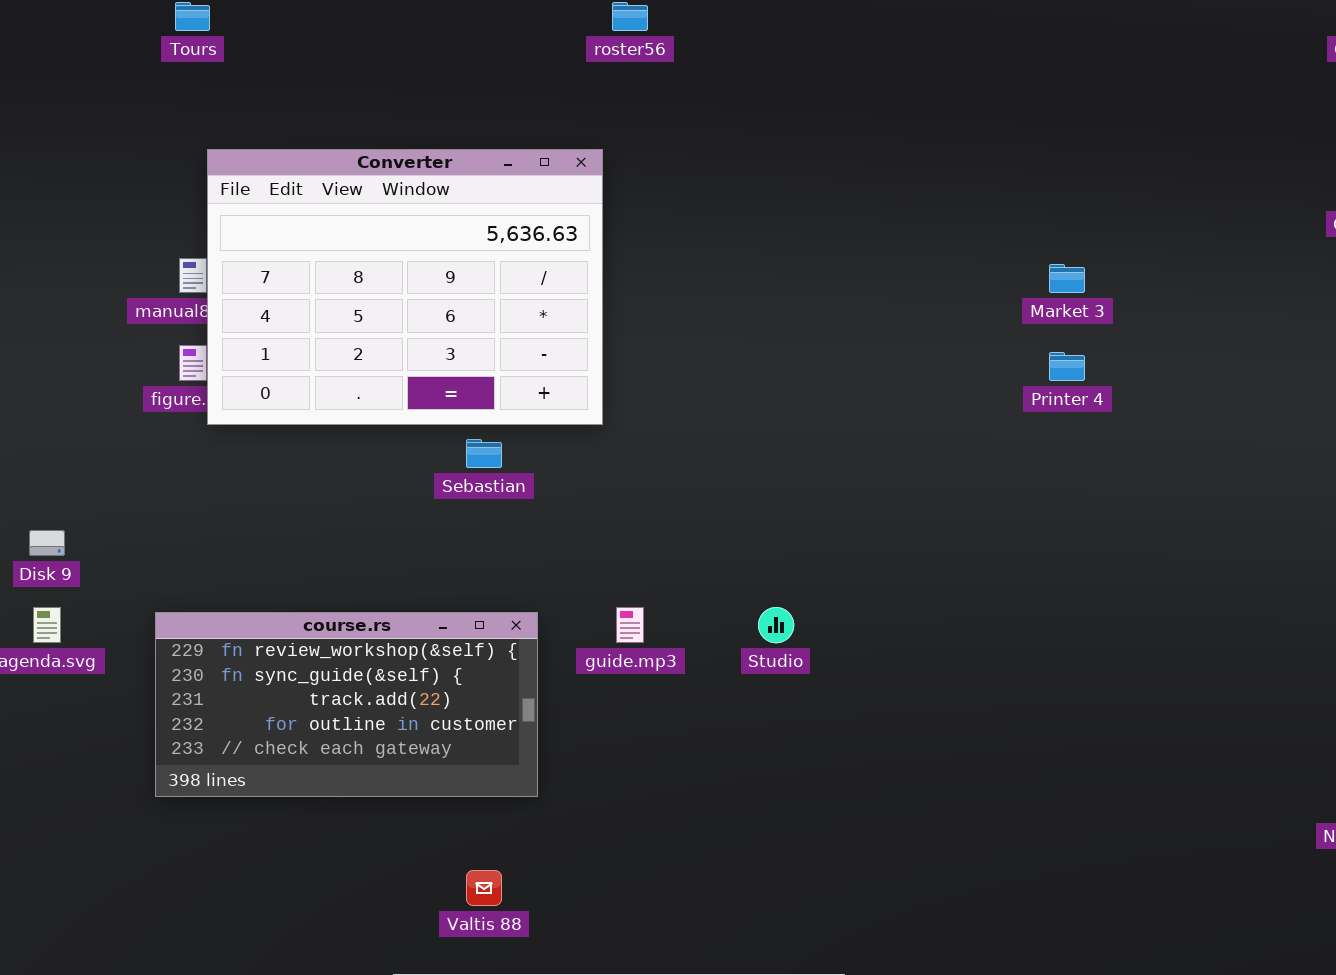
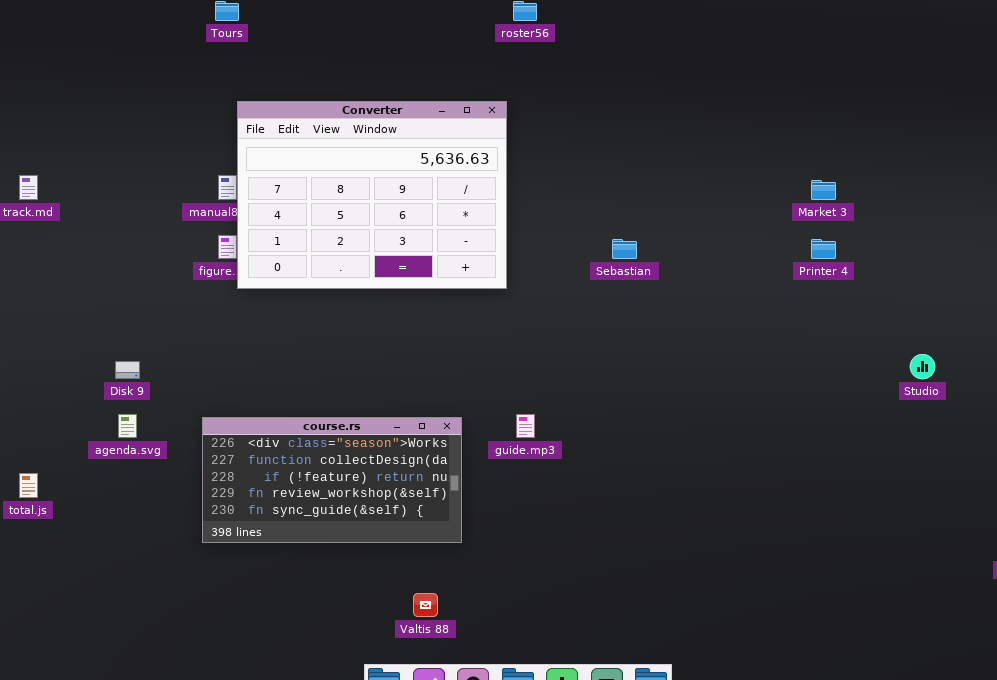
Sebastian: [466,439,502,468] -> [612,239,637,259], moved
Studio: [758,607,794,643] -> [910,354,935,379], moved
course.rs: [155,612,538,797] -> [202,417,462,543], scrolled up 3 rows

